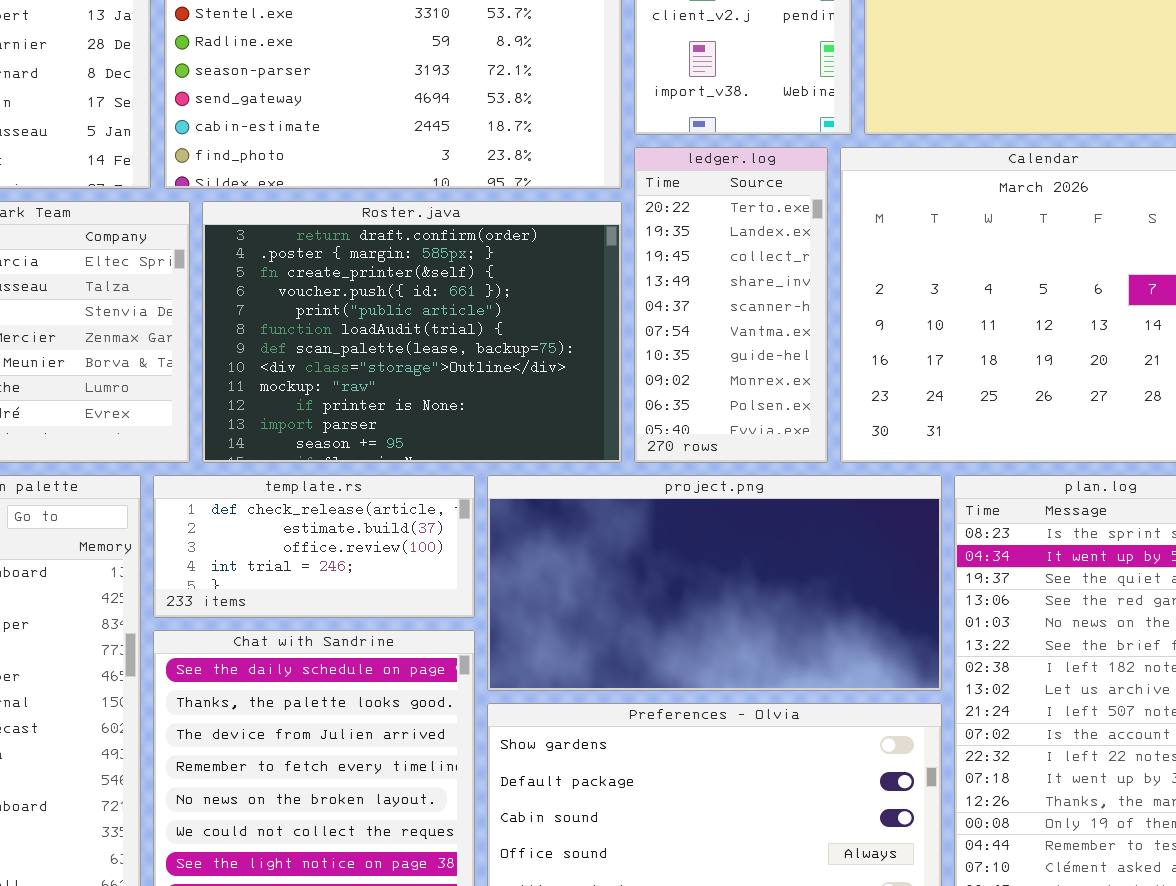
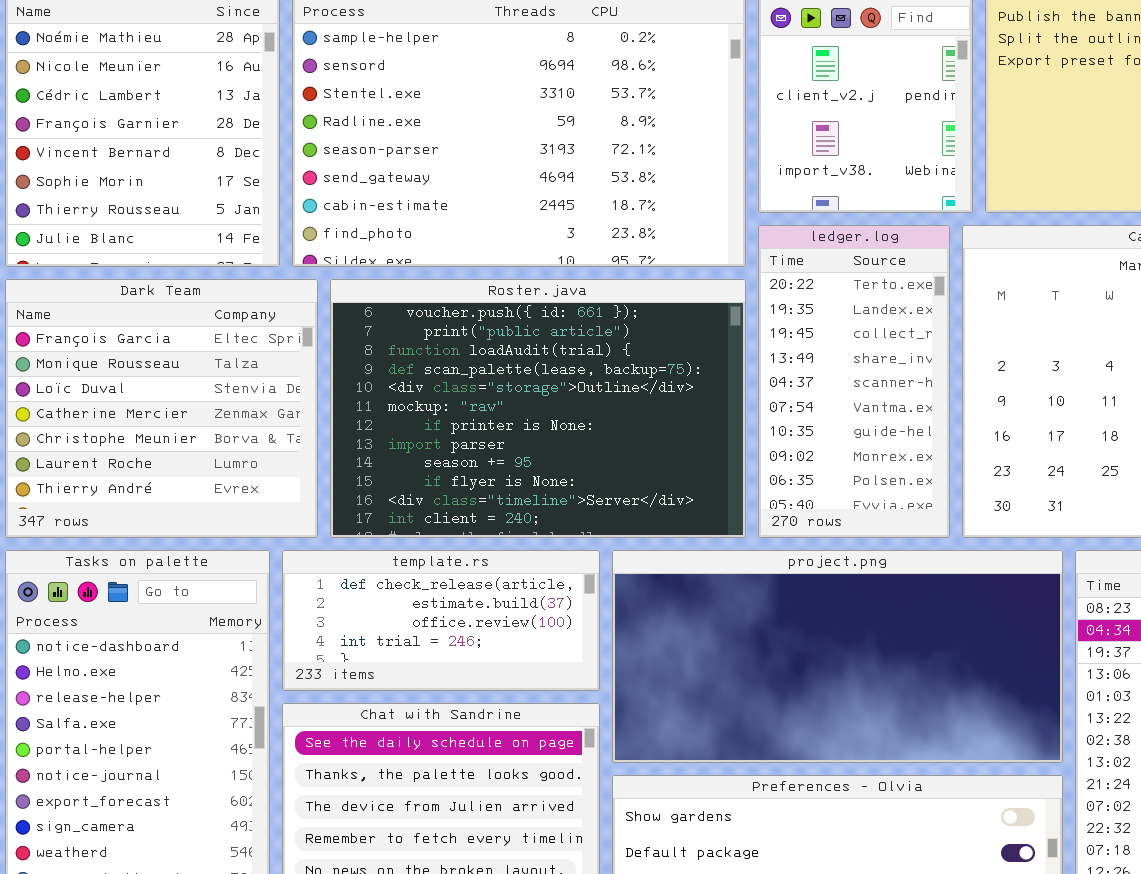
Roster.java: [202,201,622,463] -> [330,279,746,538], scrolled down 3 rows

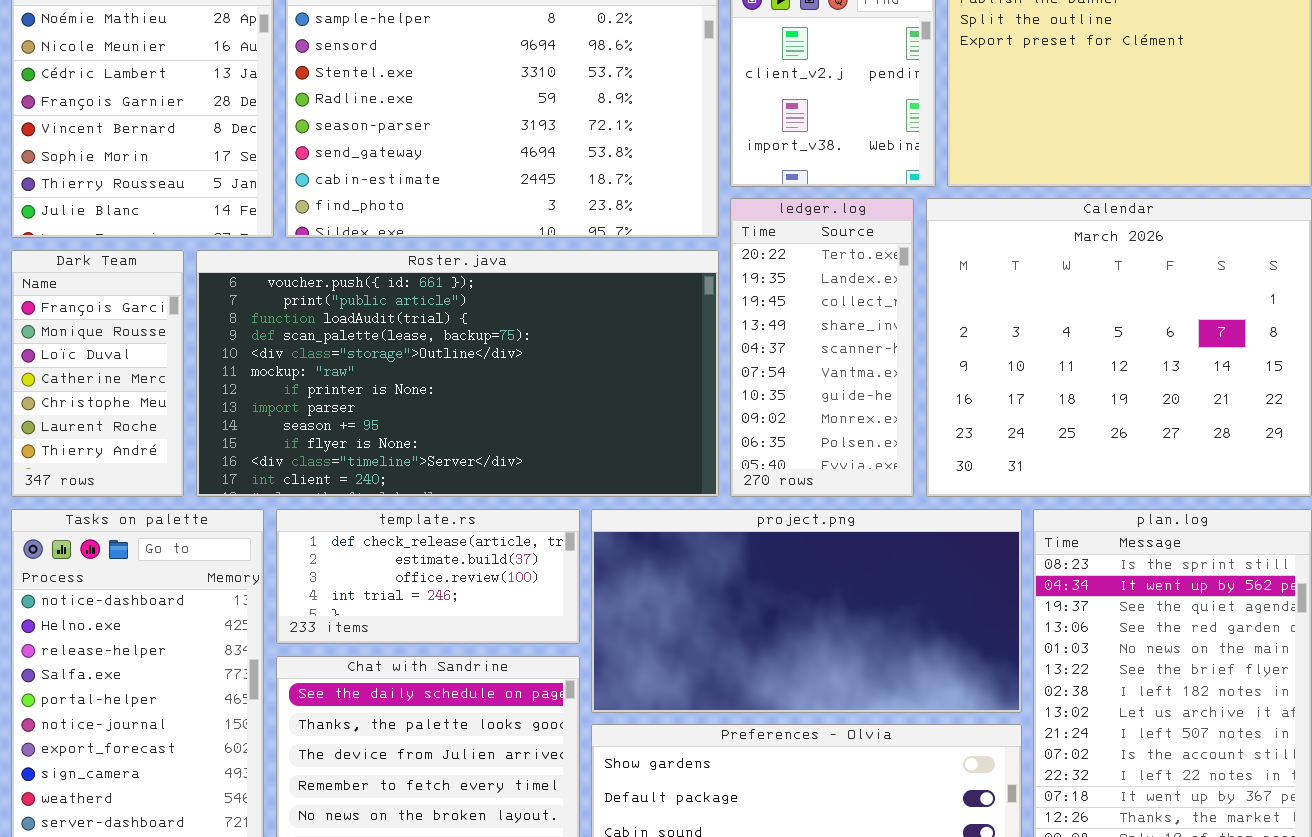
Dark Team: [5,279,318,538] -> [11,250,184,497], resized
Roster.java: [330,279,746,538] -> [196,250,719,497], resized

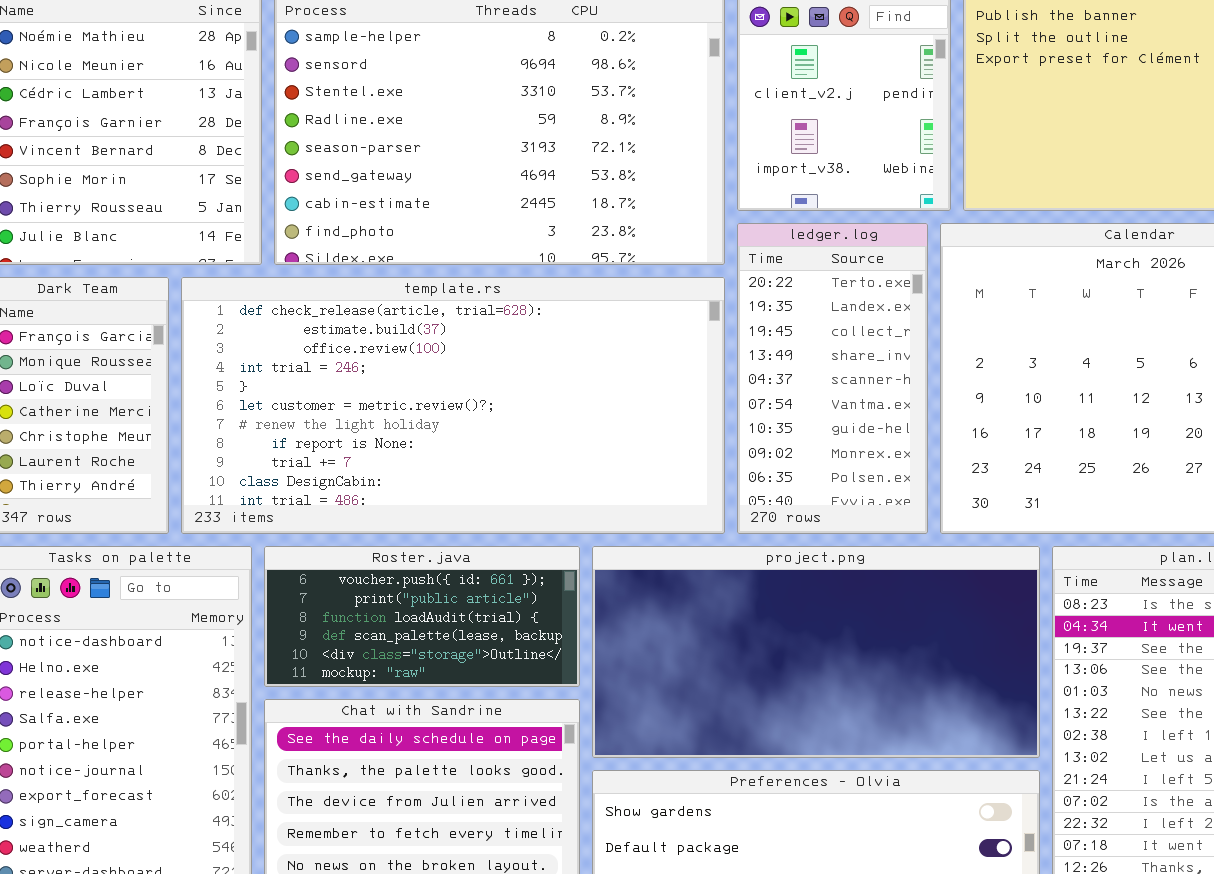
Roster.java: [196,250,719,497] -> [264,546,580,687], moved, resized
template.rs: [276,509,580,644] -> [181,277,725,534], moved, resized

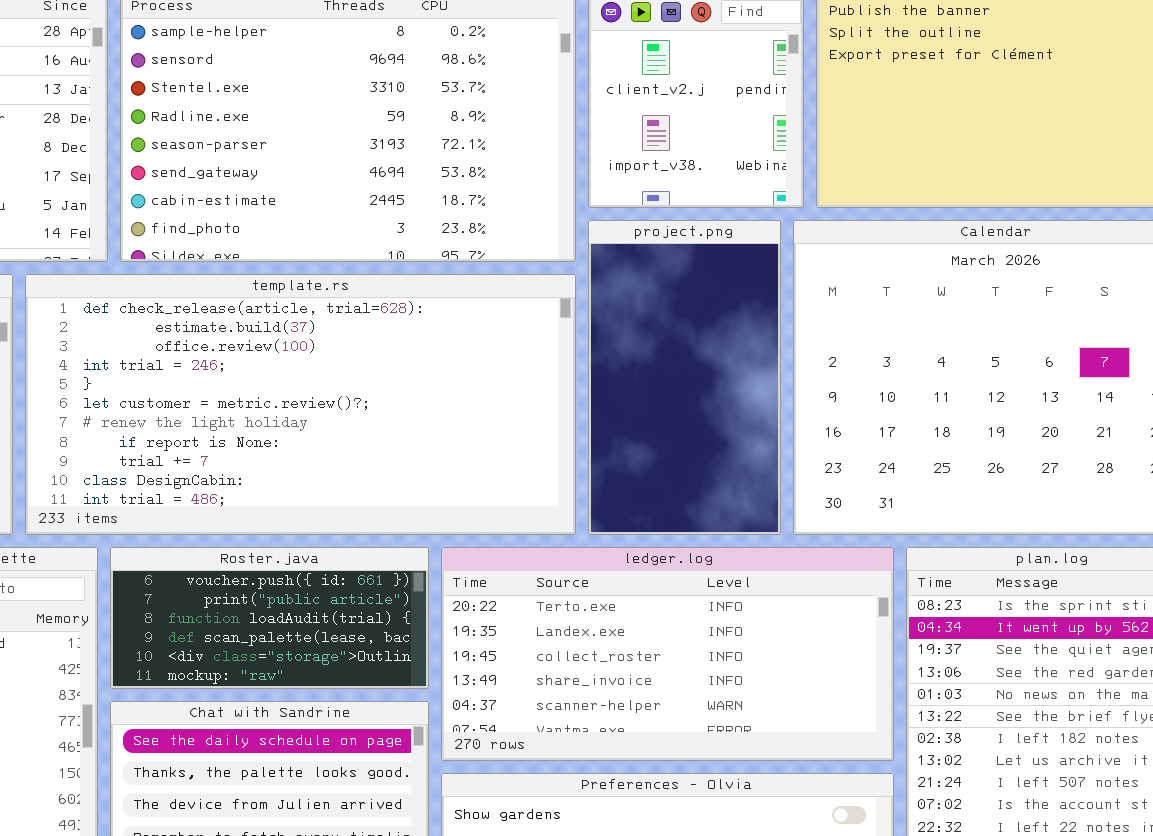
ledger.log: [737,223,928,534] -> [441,547,894,761], moved, resized
project.png: [592,546,1040,758] -> [588,220,781,535], moved, resized

